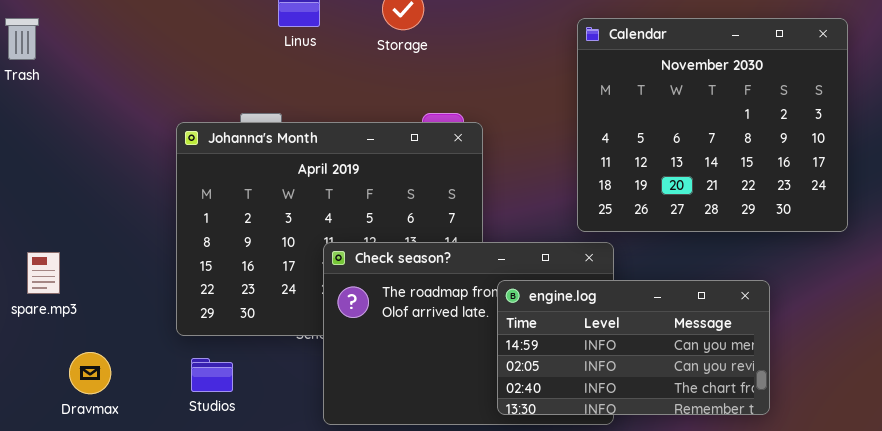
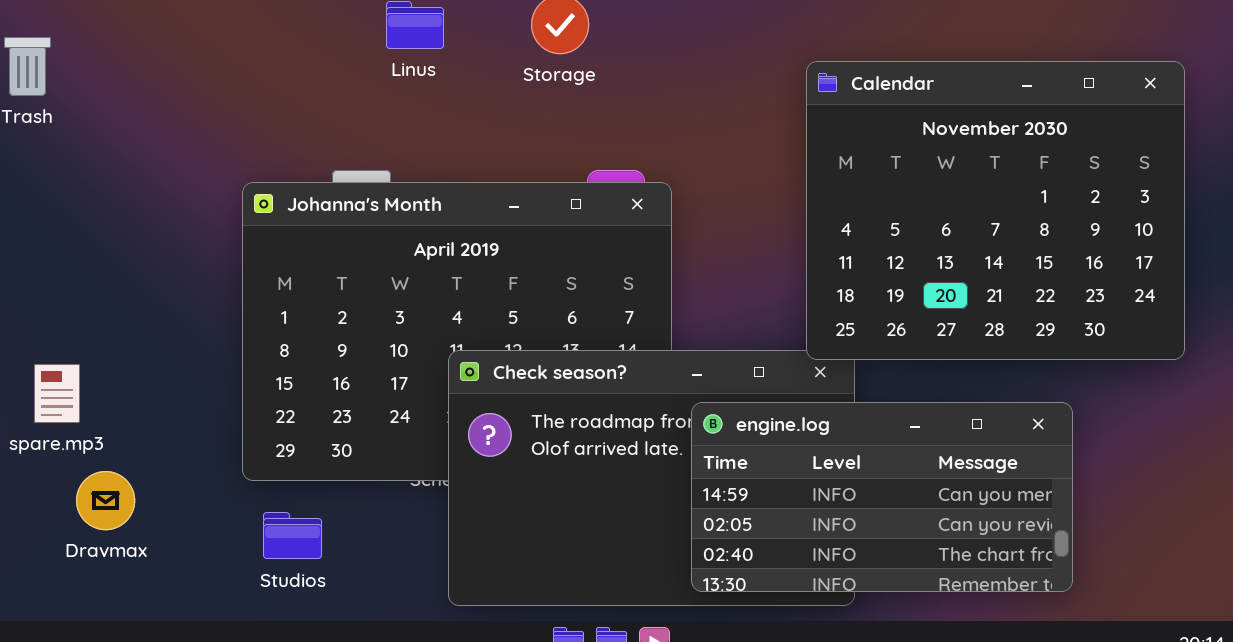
Calendar: [577,18,848,232] -> [806,61,1185,360], moved
Dravmax: [69,352,111,394] -> [76,471,135,530], moved

